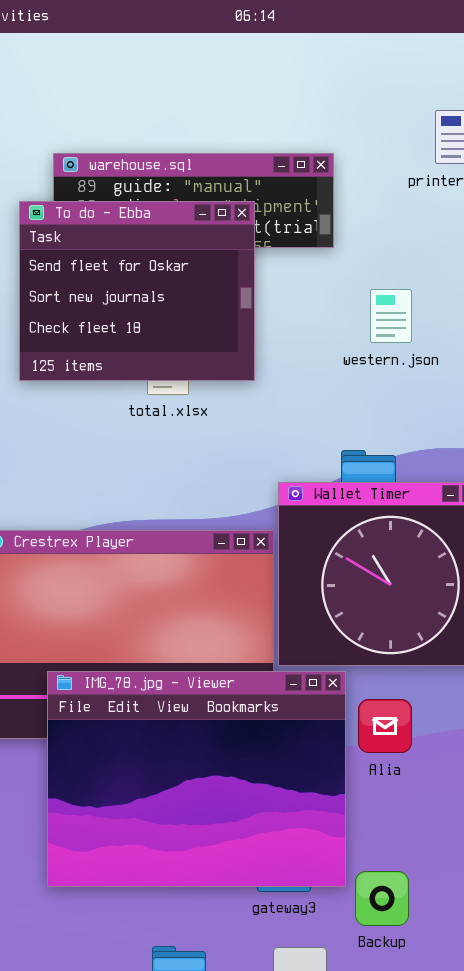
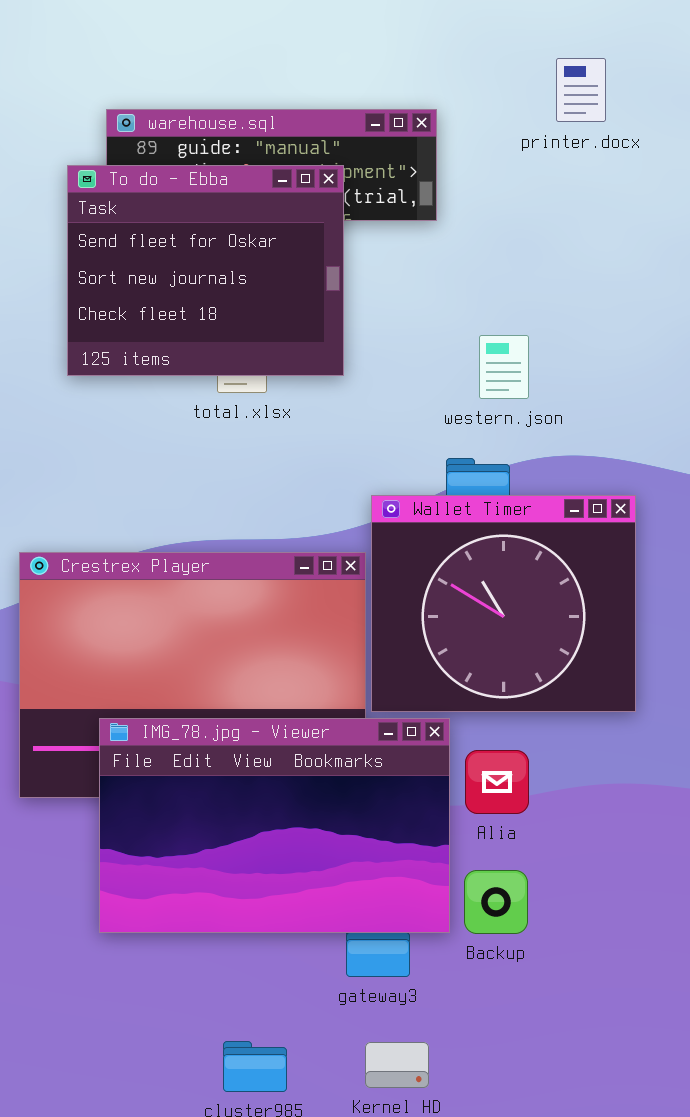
western.json: [370,289,412,343] -> [479,335,529,399], moved
IMG_78.jpg - Viewer: [47,671,346,887] -> [99,718,450,933], resized
Backup: [355,871,409,926] -> [464,870,528,934], moved

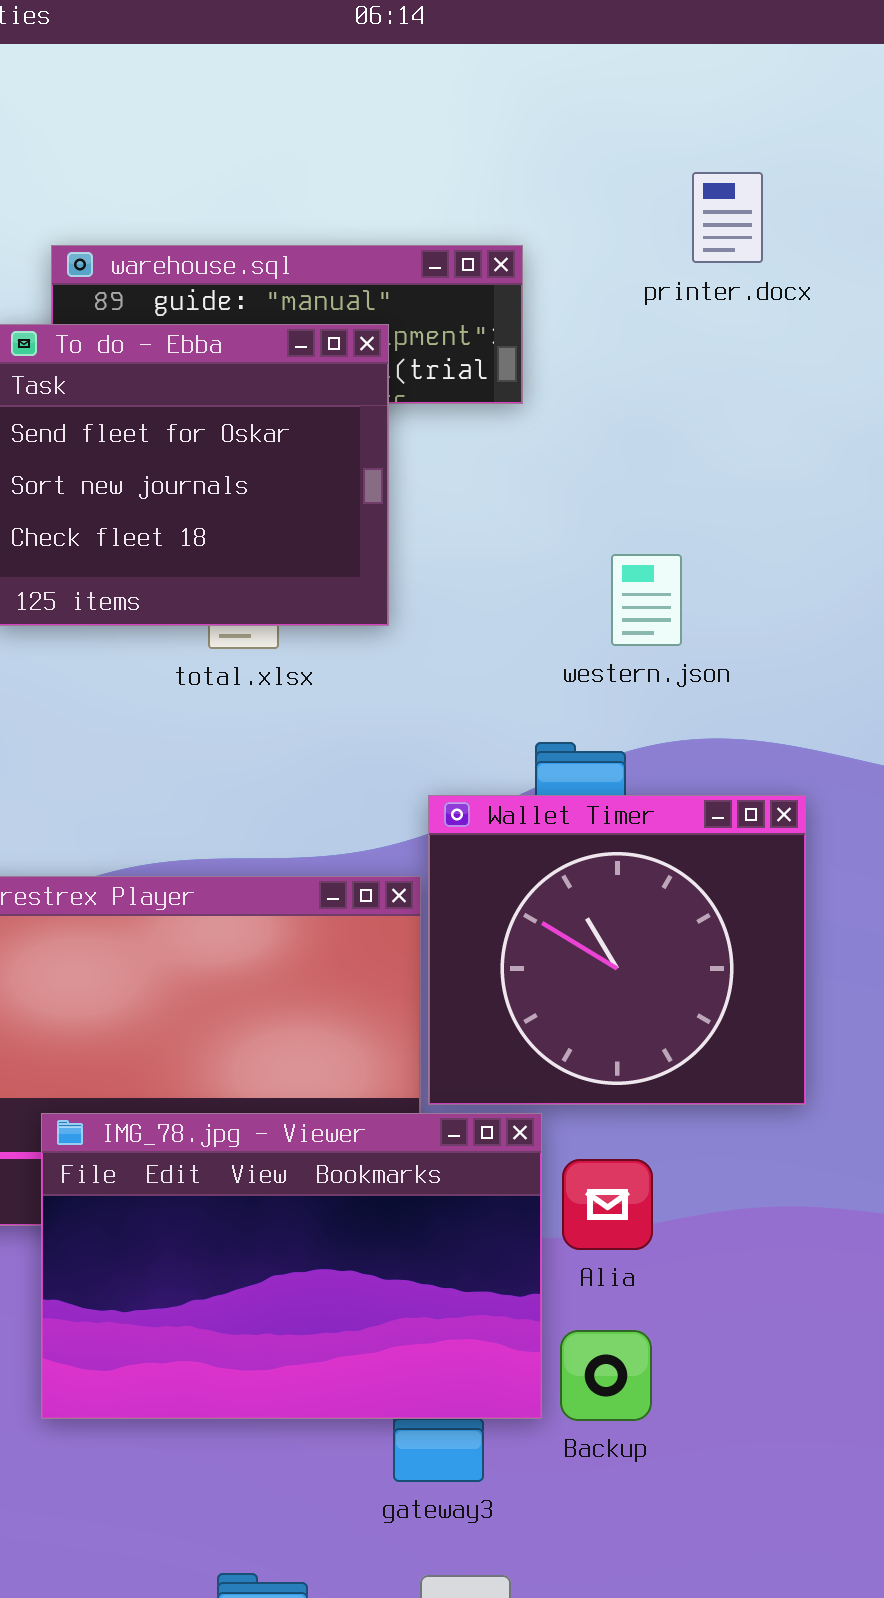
western.json: [479,335,529,399] -> [611,554,682,646], moved

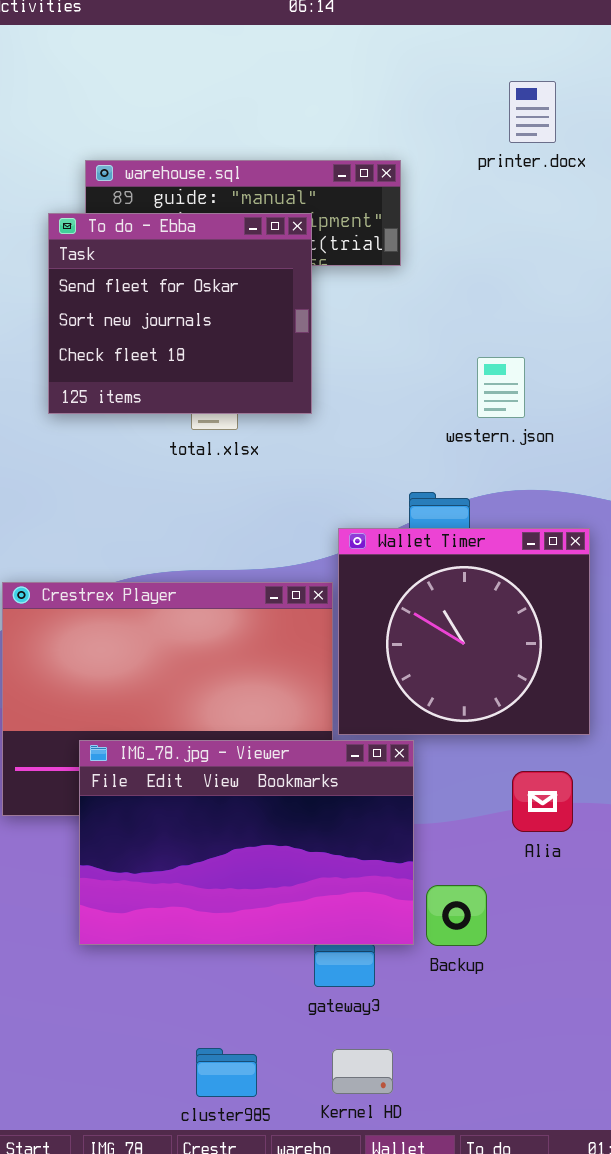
printer.docx: [692,172,763,263] -> [509,81,556,143], moved
western.json: [611,554,682,646] -> [477,357,525,418], moved
Alia: [562,1159,653,1250] -> [512,771,573,832], moved

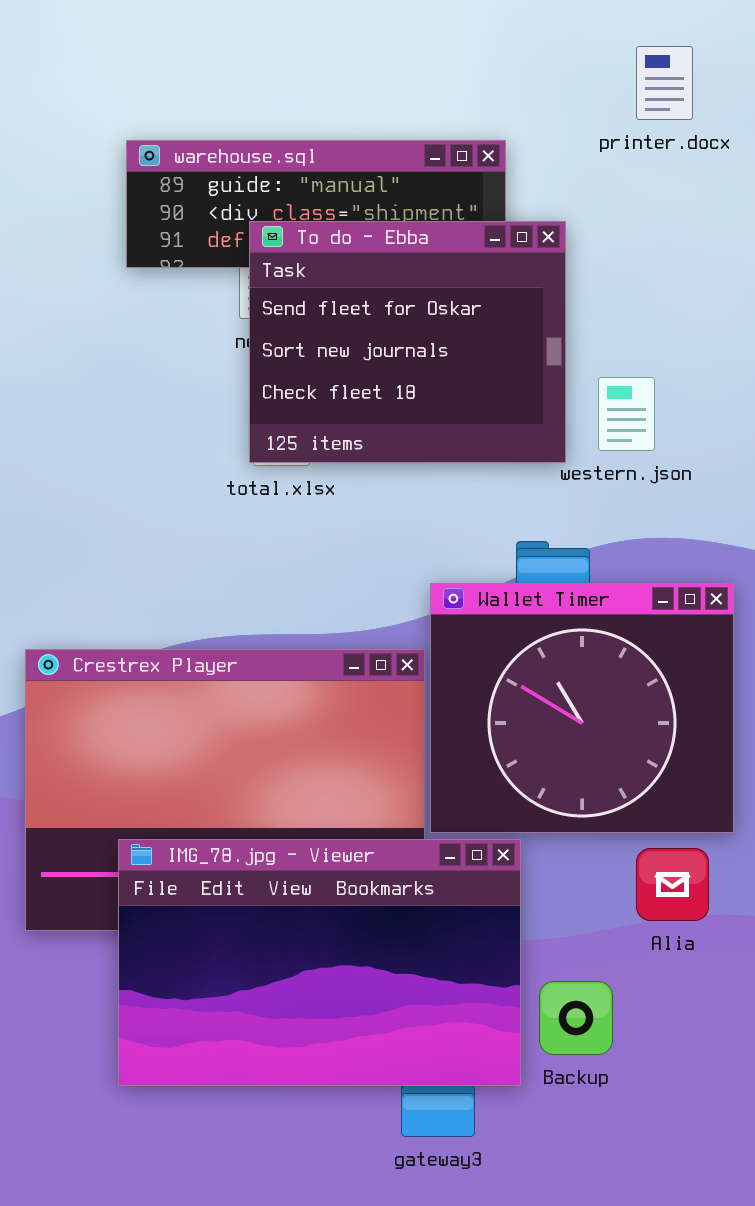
To do - Ebba: [48,213,312,414] -> [249,221,566,463], moved
Alia: [512,771,573,832] -> [636,848,709,921], moved
Backup: [426,885,487,946] -> [539,981,613,1055], moved

